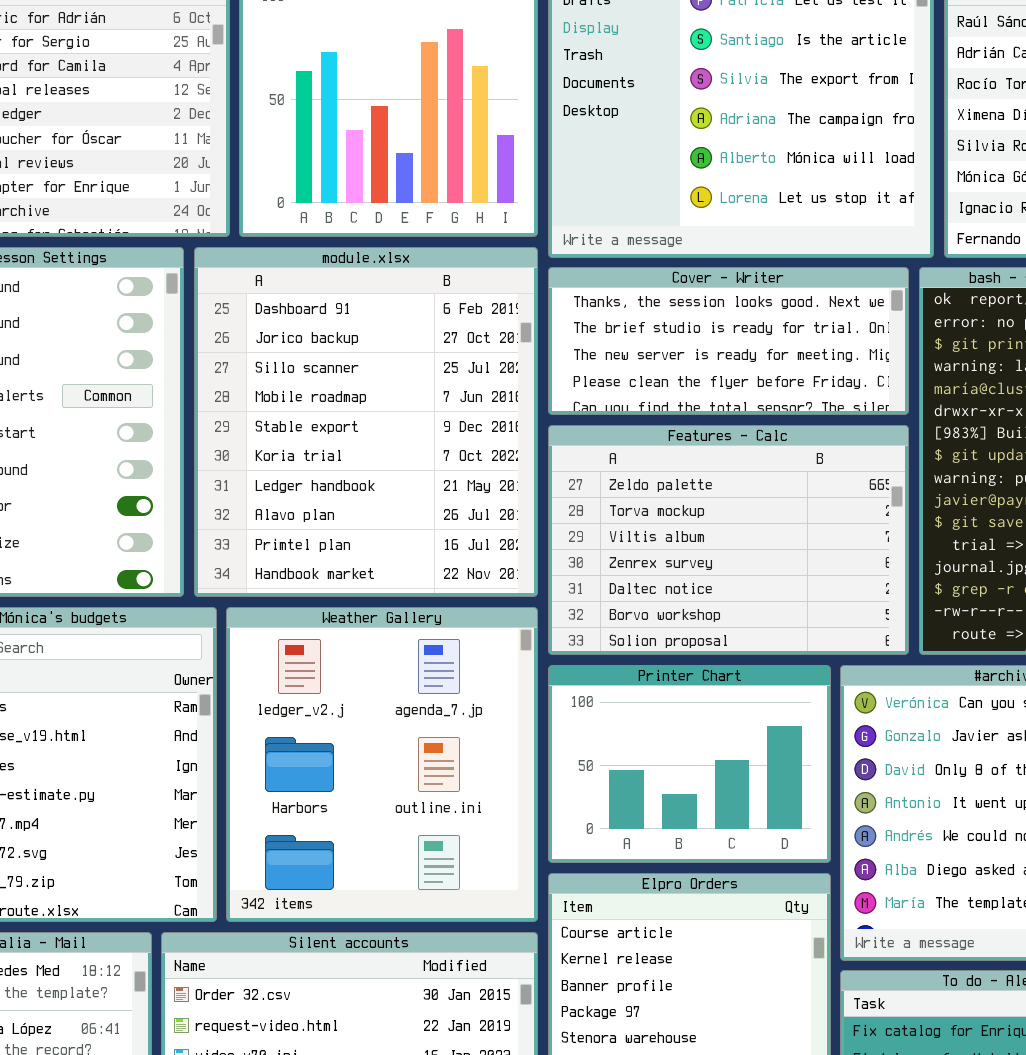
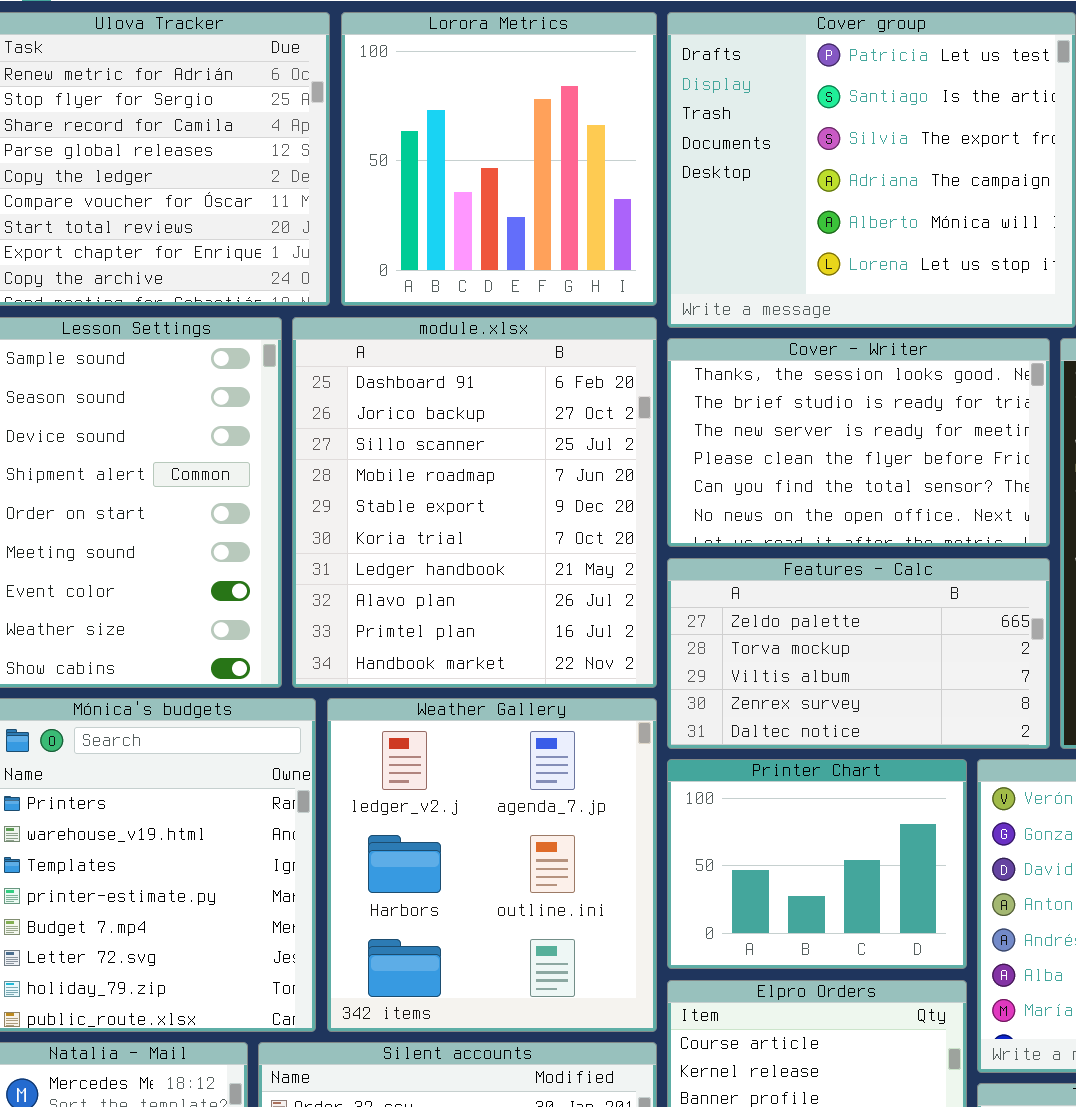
Cover - Writer: [548,267,909,415] -> [667,338,1050,547], resized
Features - Calc: [548,425,909,655] -> [667,558,1050,749], resized

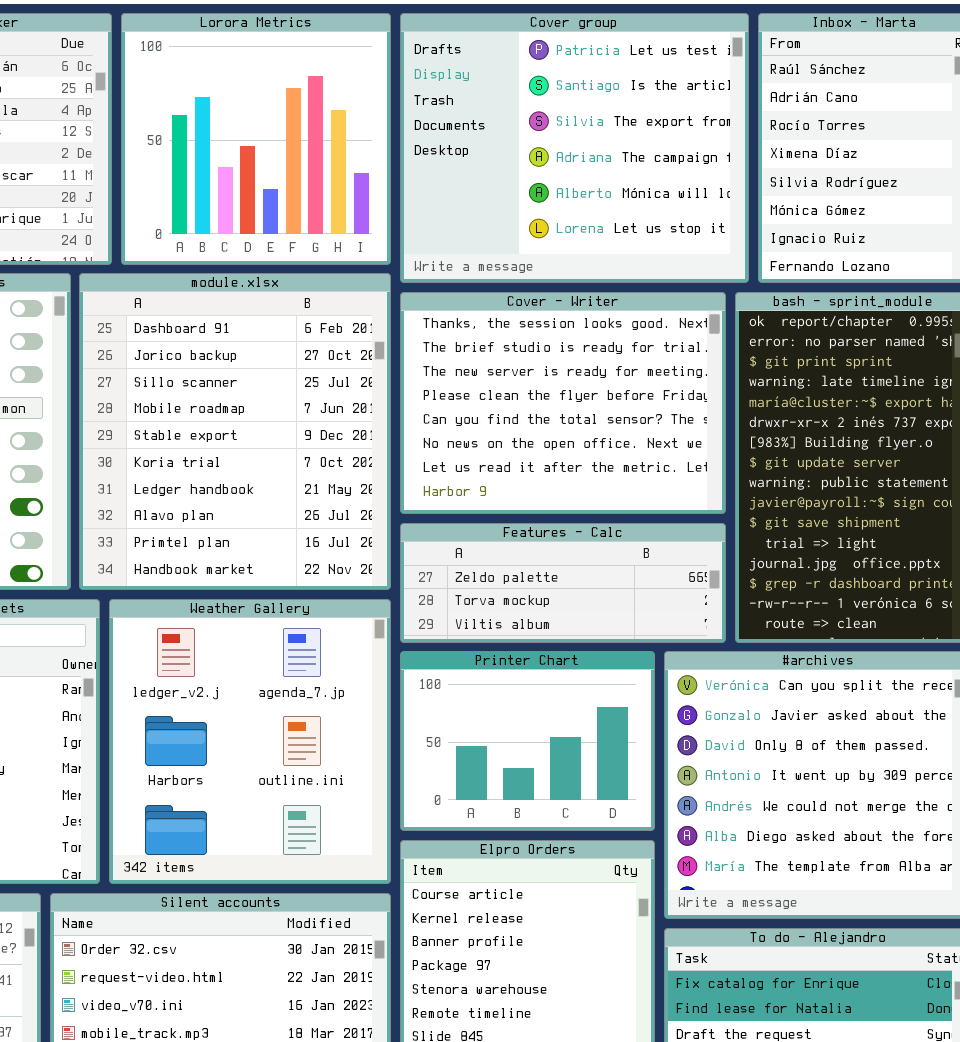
Cover - Writer: [667,338,1050,547] -> [400,292,726,514], resized
Features - Calc: [667,558,1050,749] -> [400,523,726,643], resized

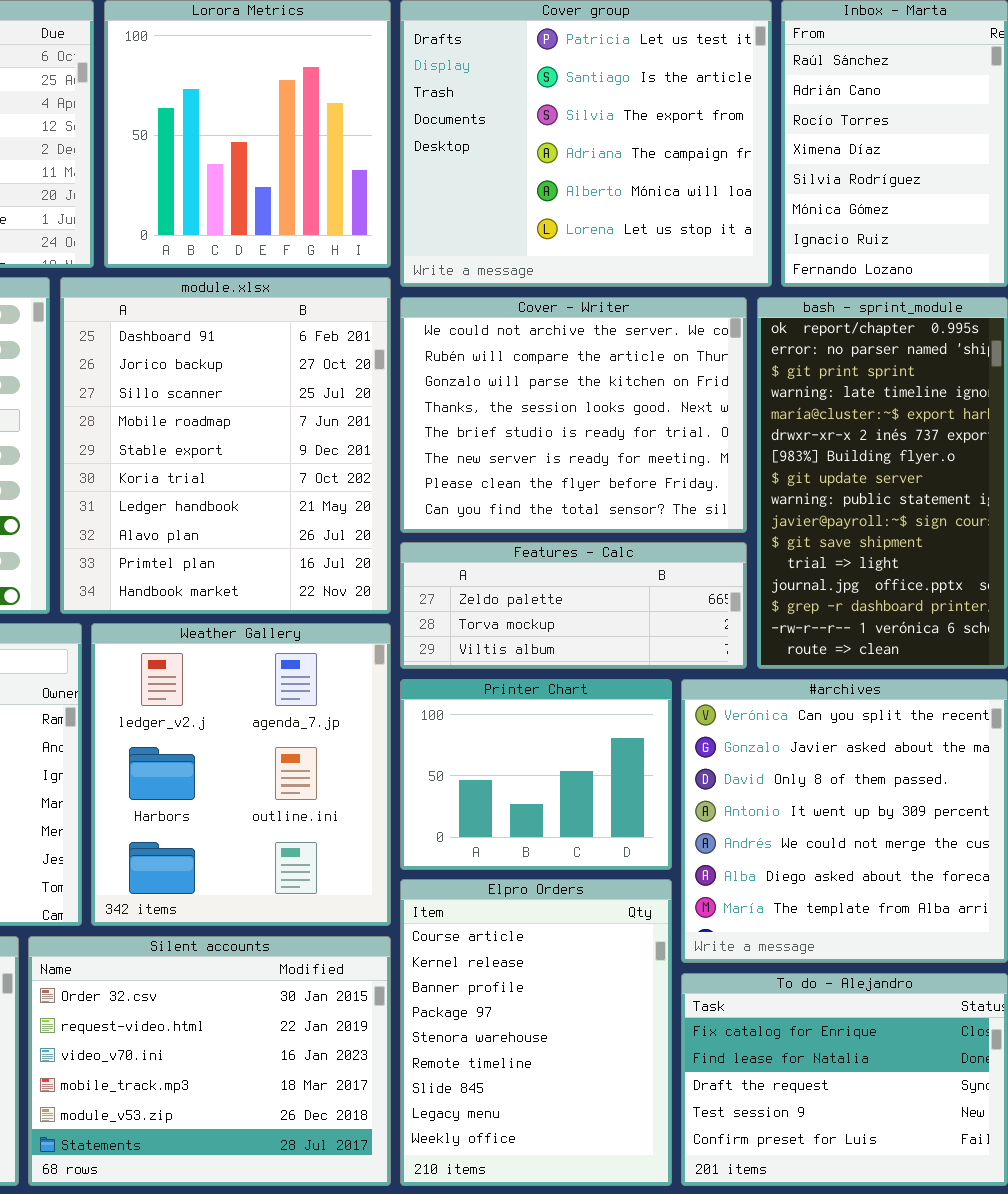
Cover - Writer: [400,292,726,514] -> [400,297,747,533], scrolled up 3 rows

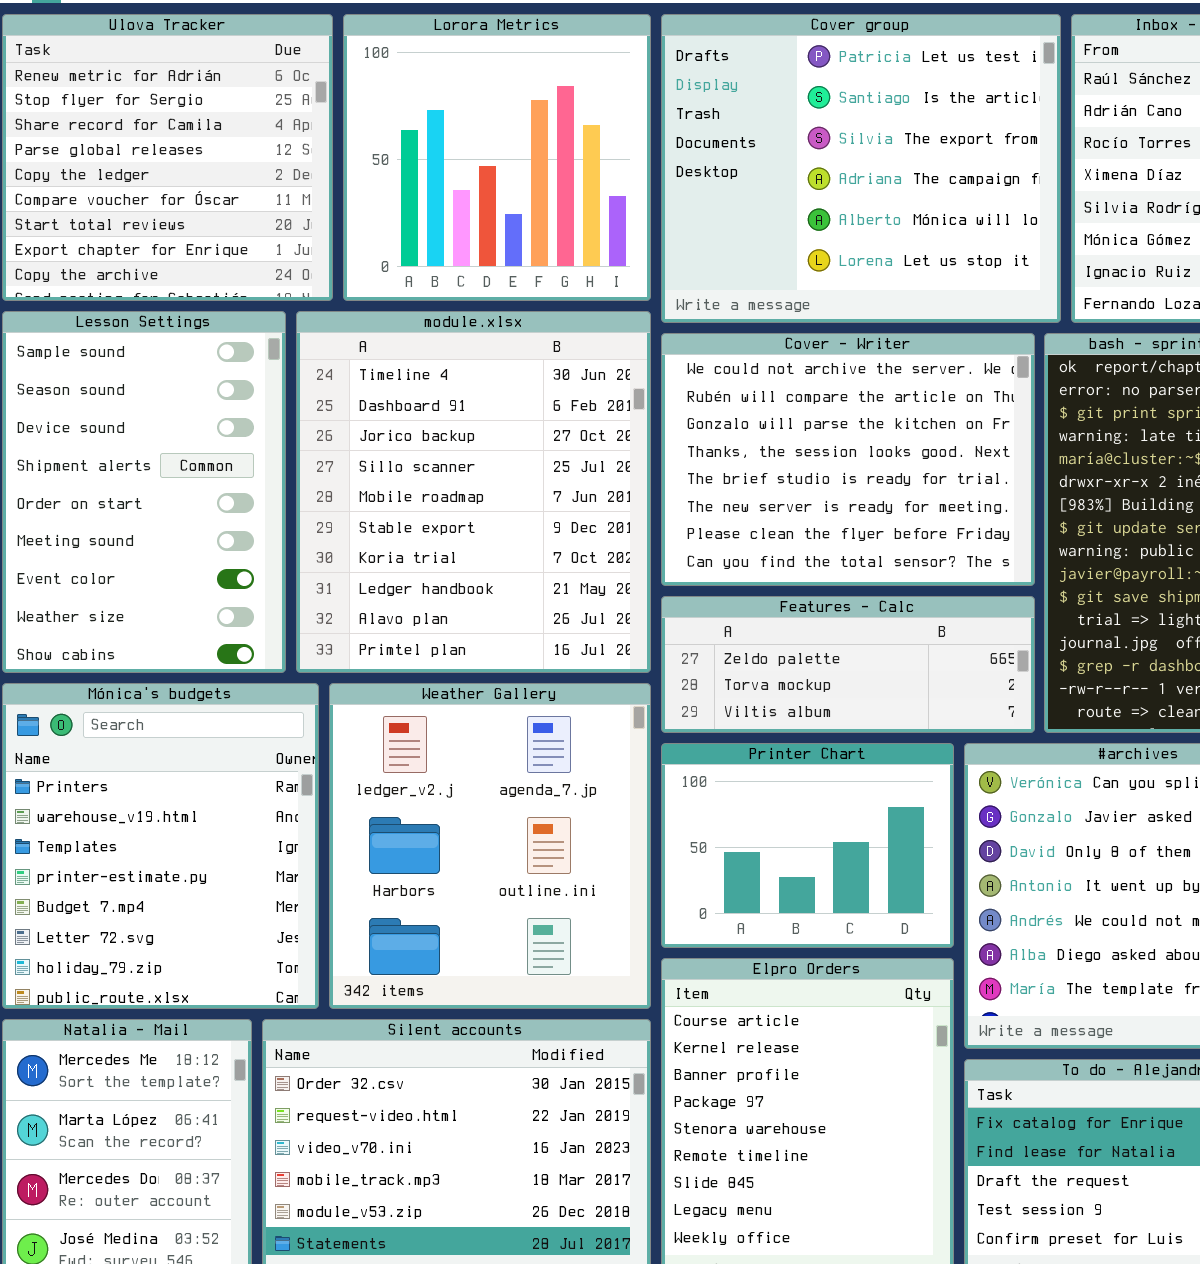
module.xlsx: [60,277,391,614] -> [296,311,651,673], scrolled up 1 row

